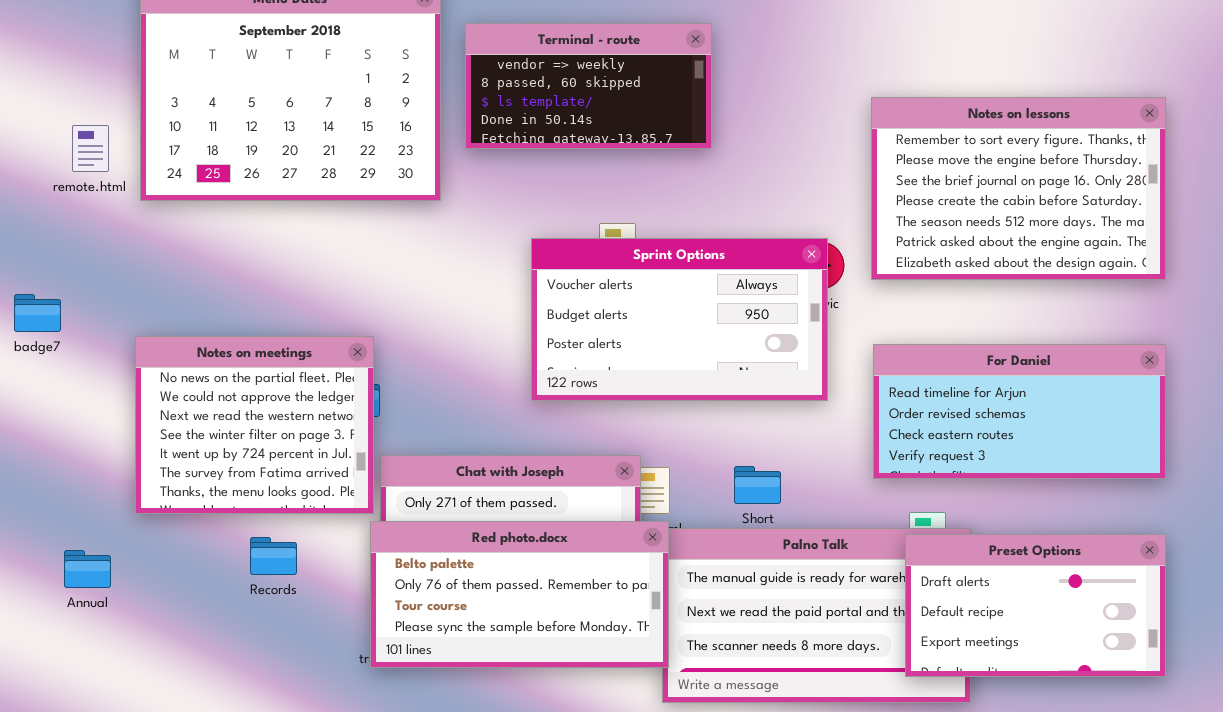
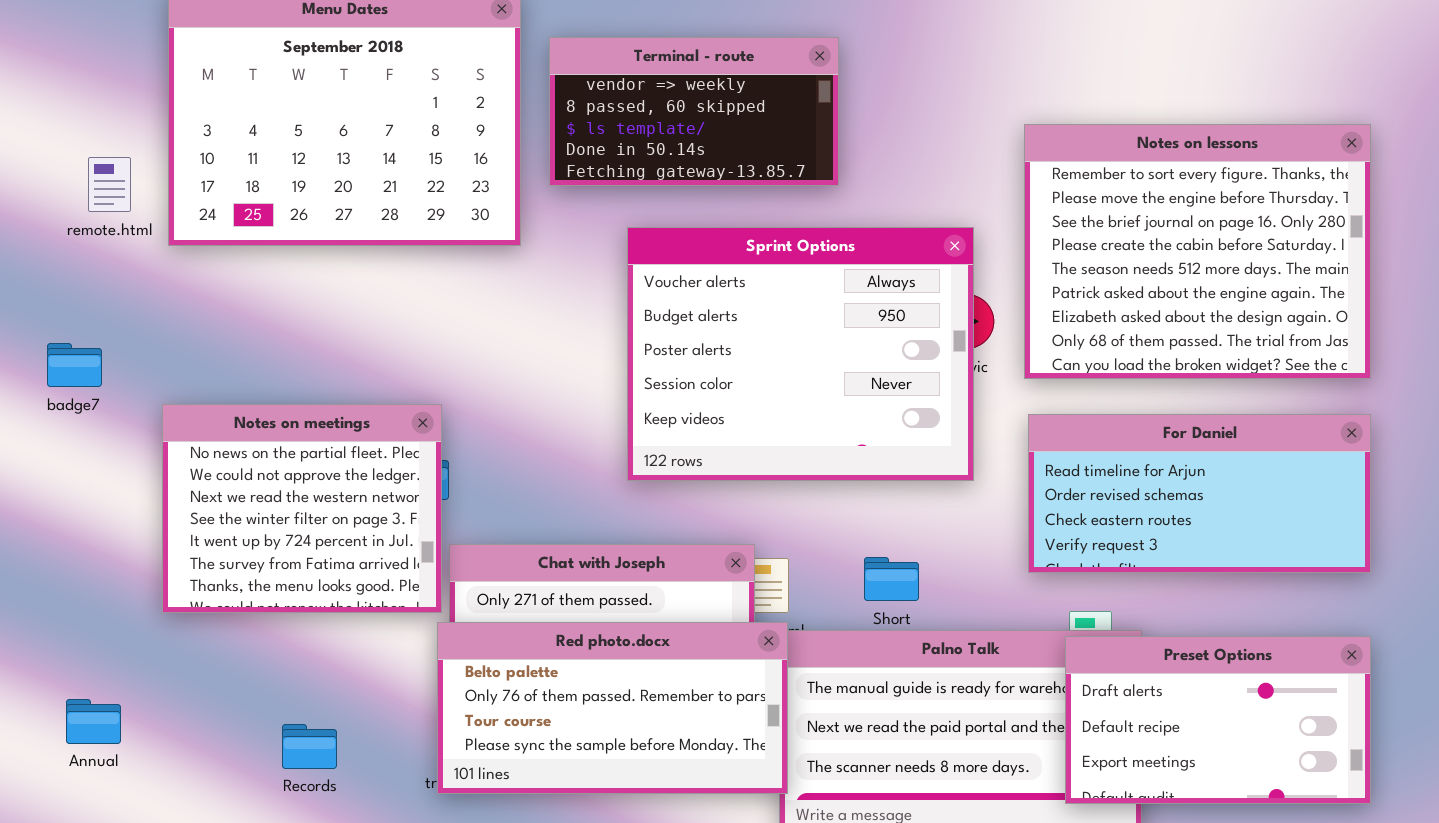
Notes on lessons: [871,97,1166,280] -> [1024,124,1371,379], resized
Sprint Options: [531,238,828,401] -> [627,227,974,481], resized
badge7: [14,294,61,332] -> [47,343,102,387], moved
Records: [250,537,297,575] -> [282,724,337,769], moved
Annual: [64,550,111,588] -> [66,699,121,744], moved

